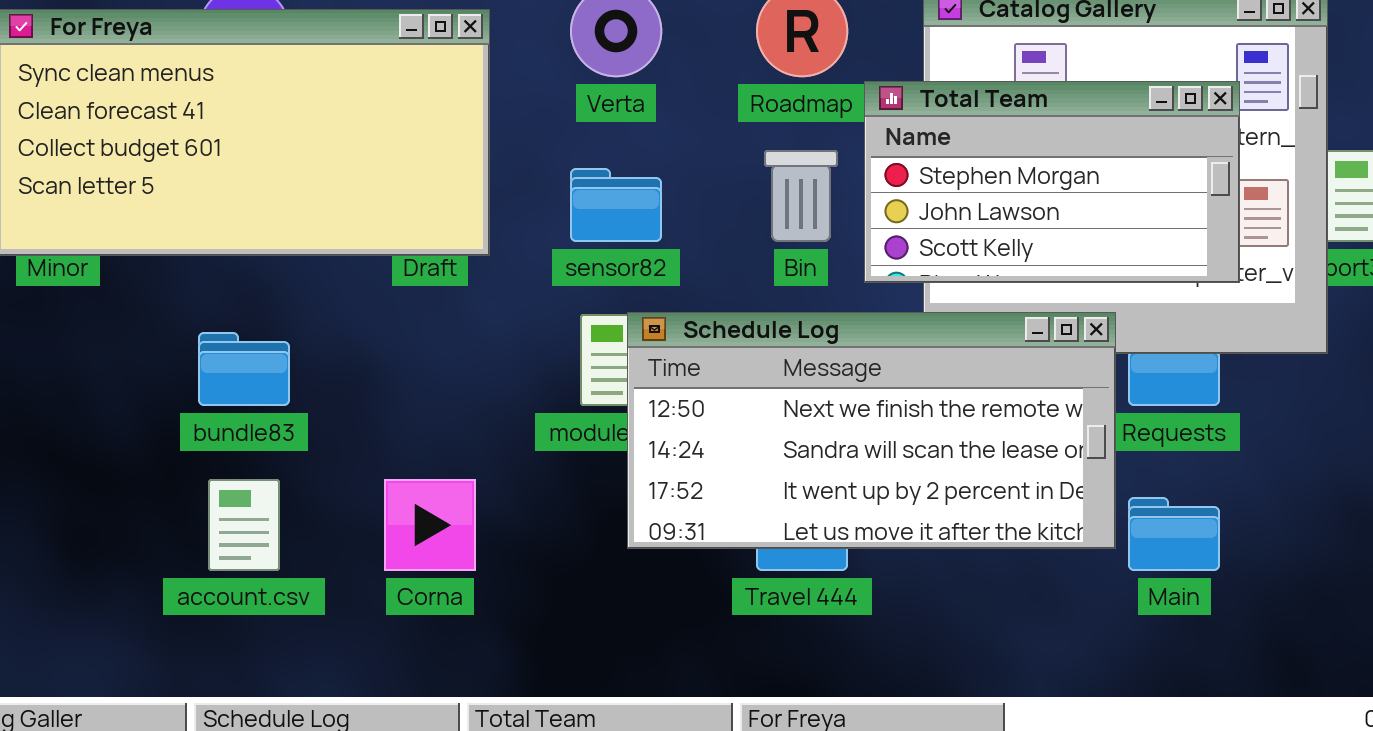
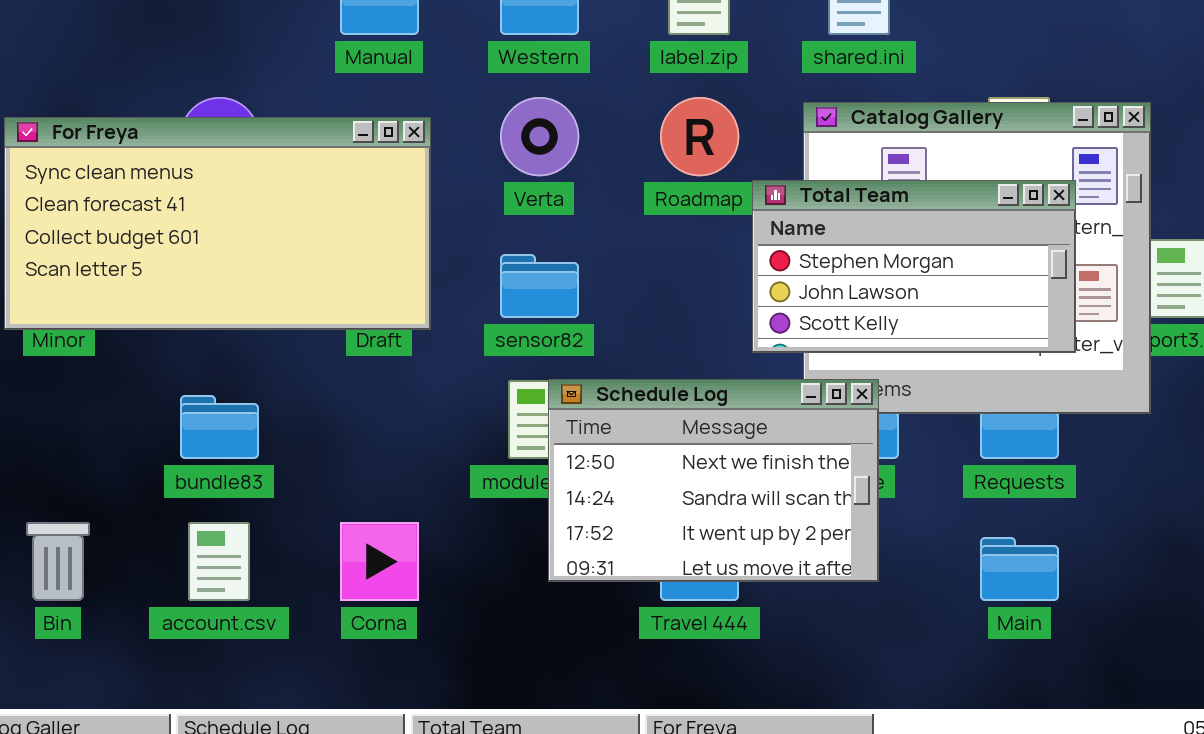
Bin: [764,150,838,242] -> [26,522,90,601], moved
Schedule Log: [627,312,1116,549] -> [548,379,879,582], resized

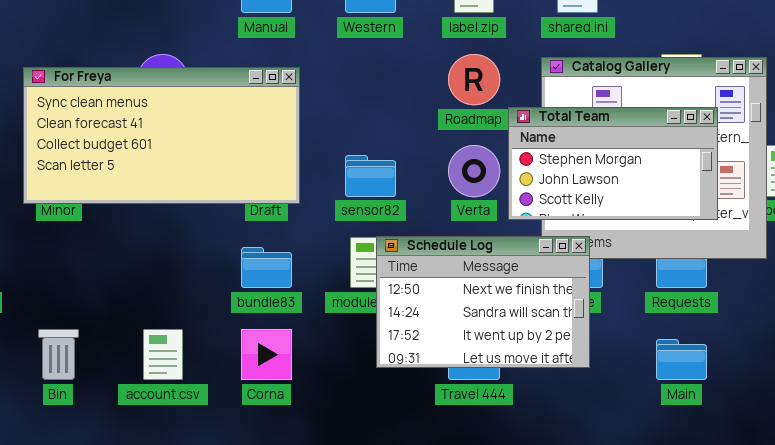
Verta: [500,97,579,176] -> [448,145,500,197], moved
bundle83: [180,395,259,459] -> [241,247,292,288], moved

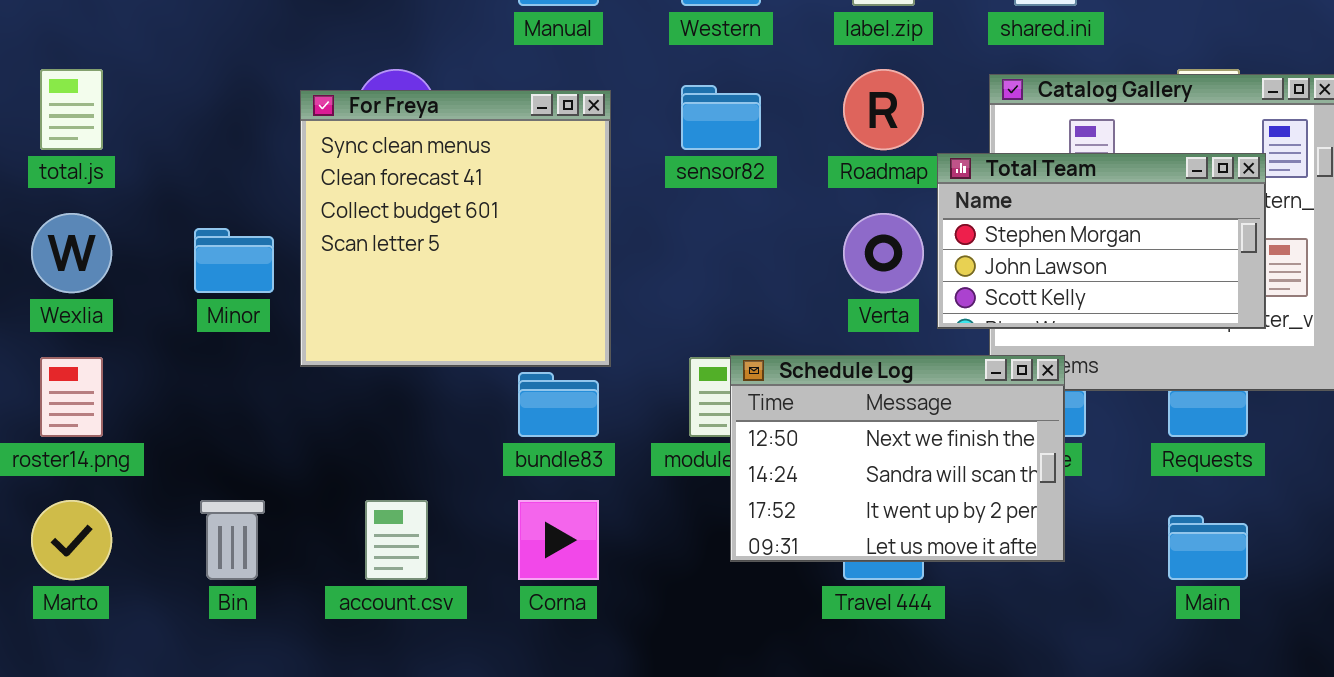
For Freya: [23,67,300,204] -> [300,90,611,367], resized
sensor82: [345,155,396,197] -> [681,85,761,150], moved

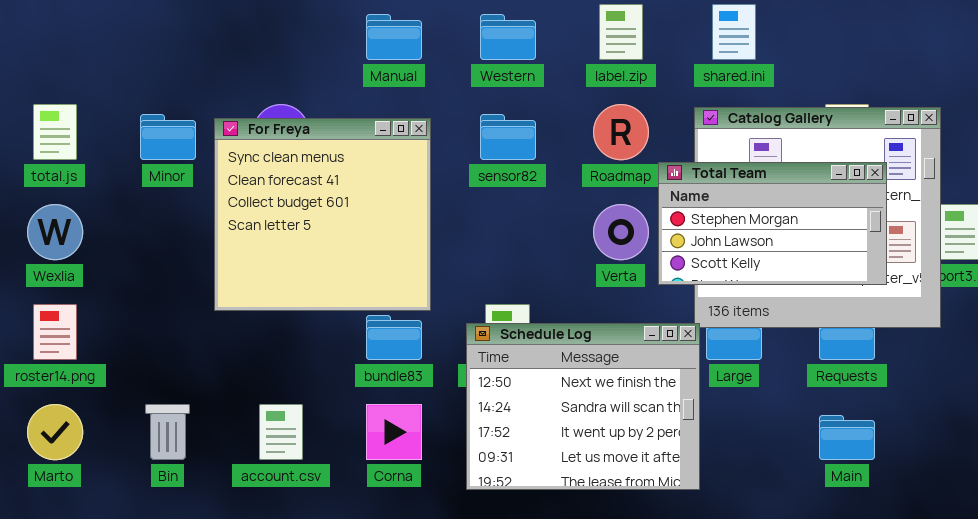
Minor: [194,228,274,293] -> [140,114,196,160], moved
Schedule Log: [730,355,1065,562] -> [466,323,700,490], moved, resized

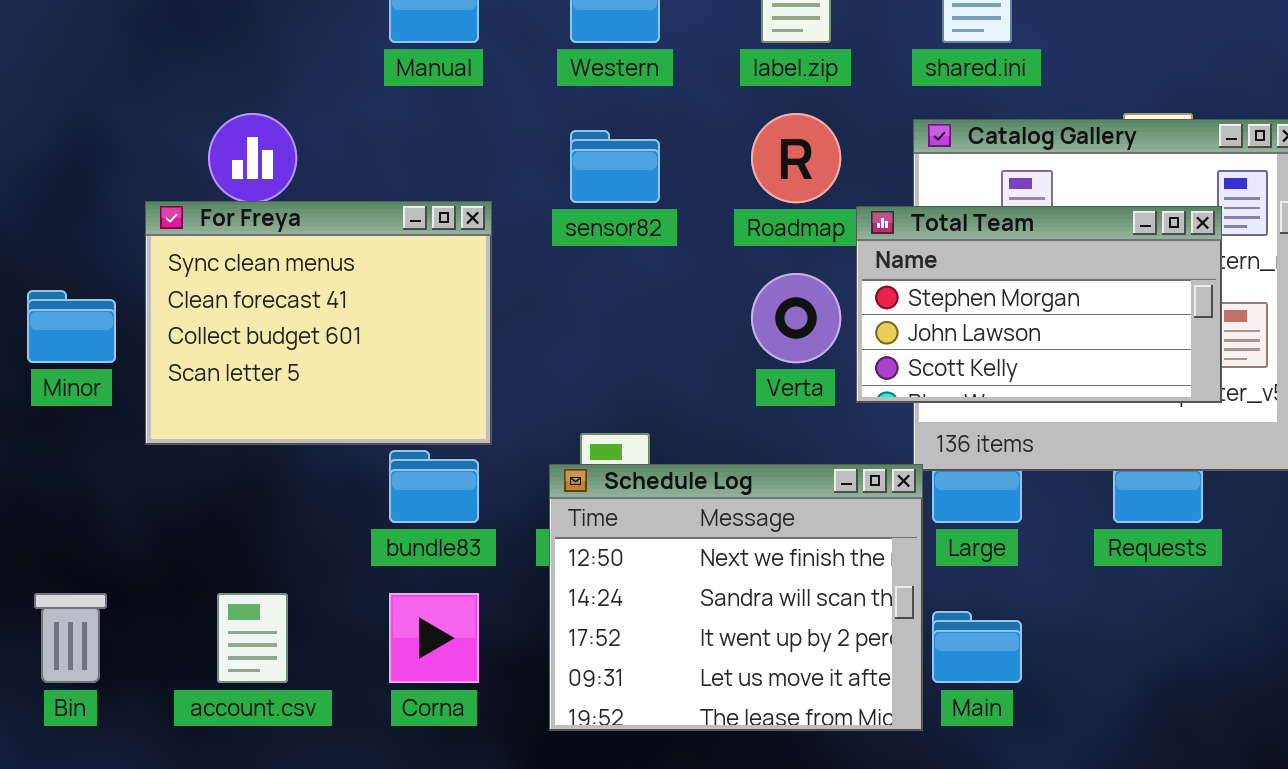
Minor: [140,114,196,160] -> [27,290,116,363], moved
For Freya: [214,118,431,311] -> [145,201,492,445], resized
Main: [819,415,875,460] -> [932,611,1022,683], moved

